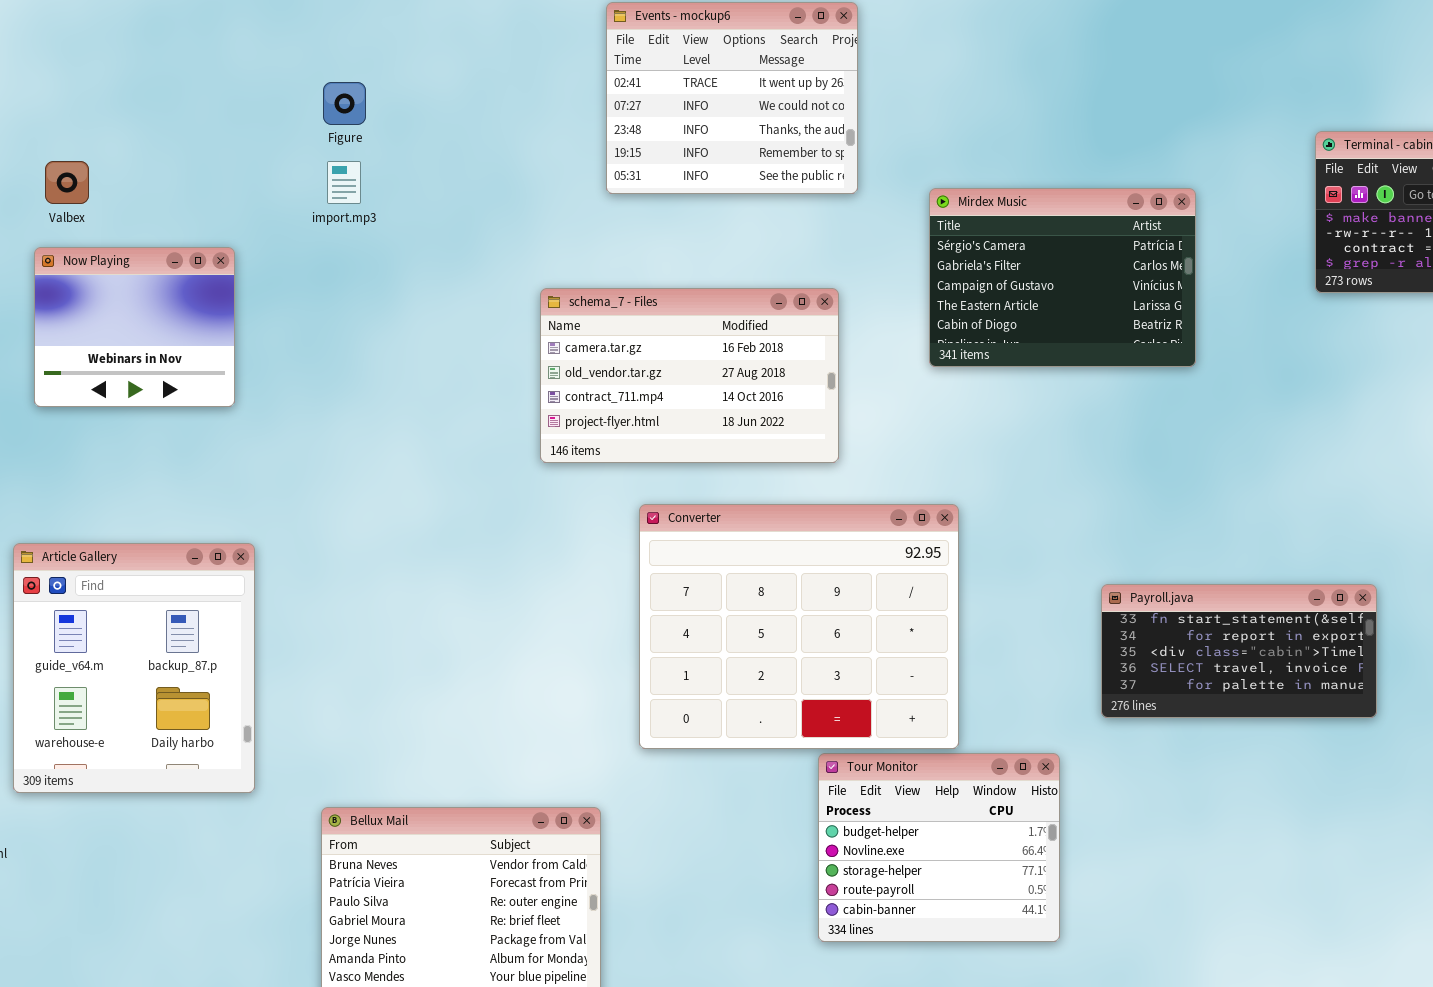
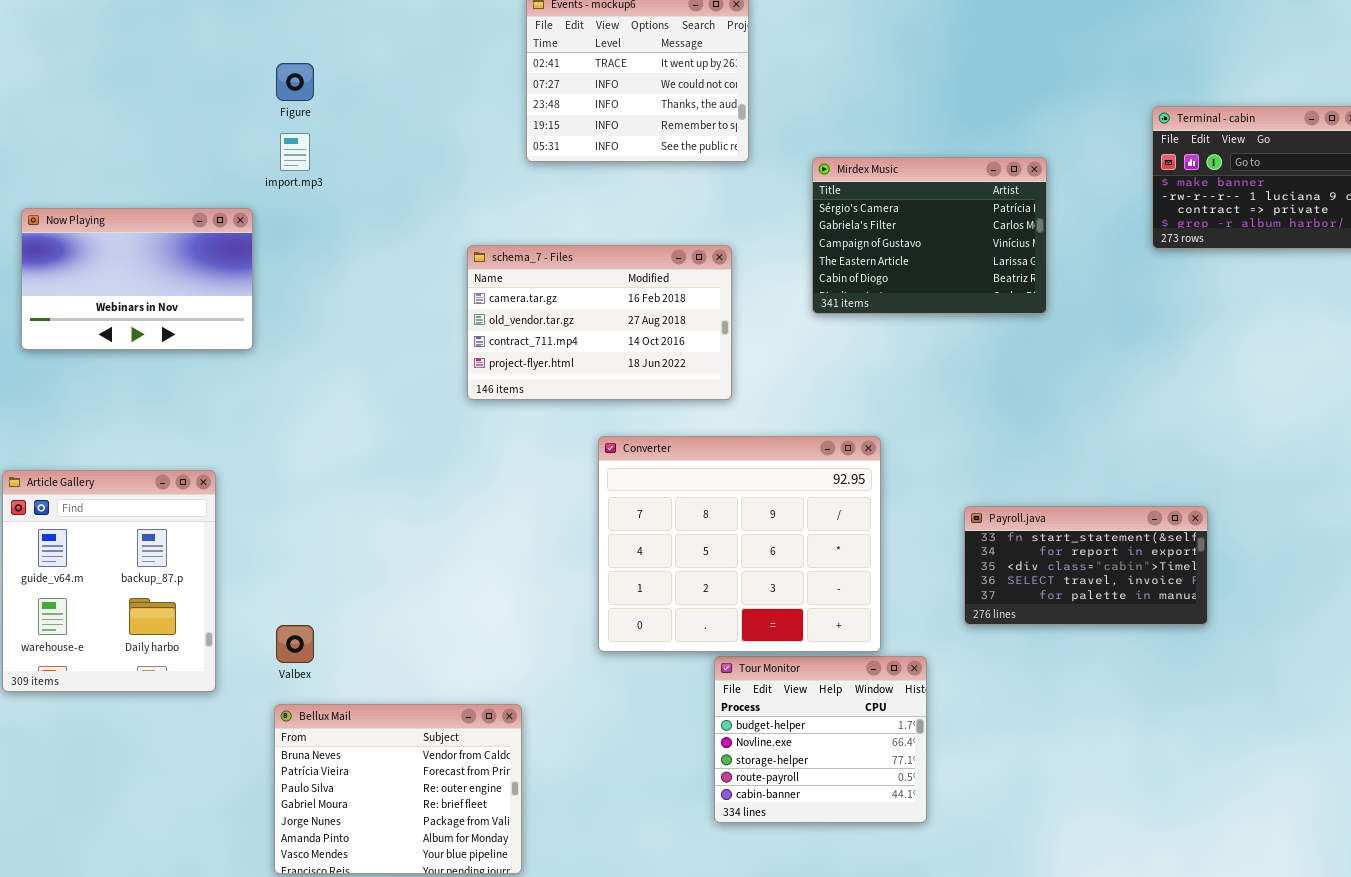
Valbex: [45,161,89,204] -> [276,625,314,663], moved
Now Playing: [34,247,235,407] -> [21,208,253,350], resized
Converter: [639,504,959,749] -> [598,436,881,652], moved

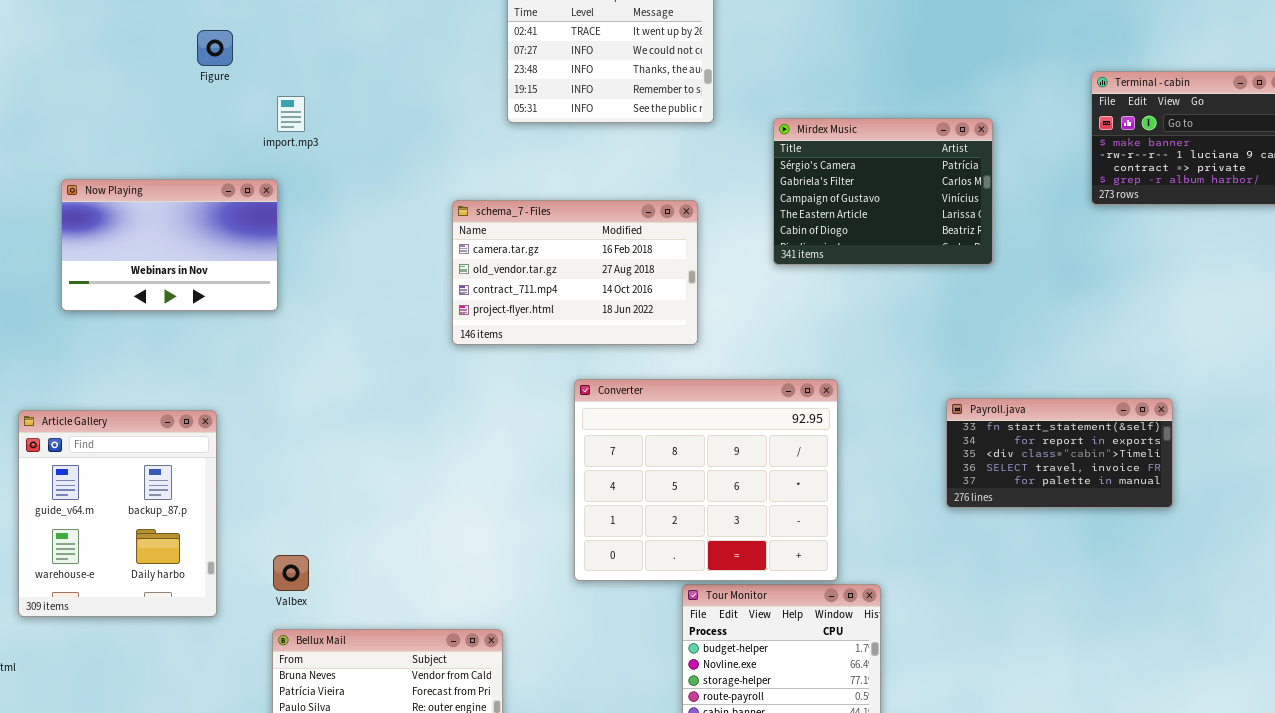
Figure: [276,63,314,101] -> [197,30,233,66], moved
Now Playing: [21,208,253,350] -> [61,179,278,311], moved
Payroll.java: [964,506,1208,625] -> [946,398,1173,508], moved

